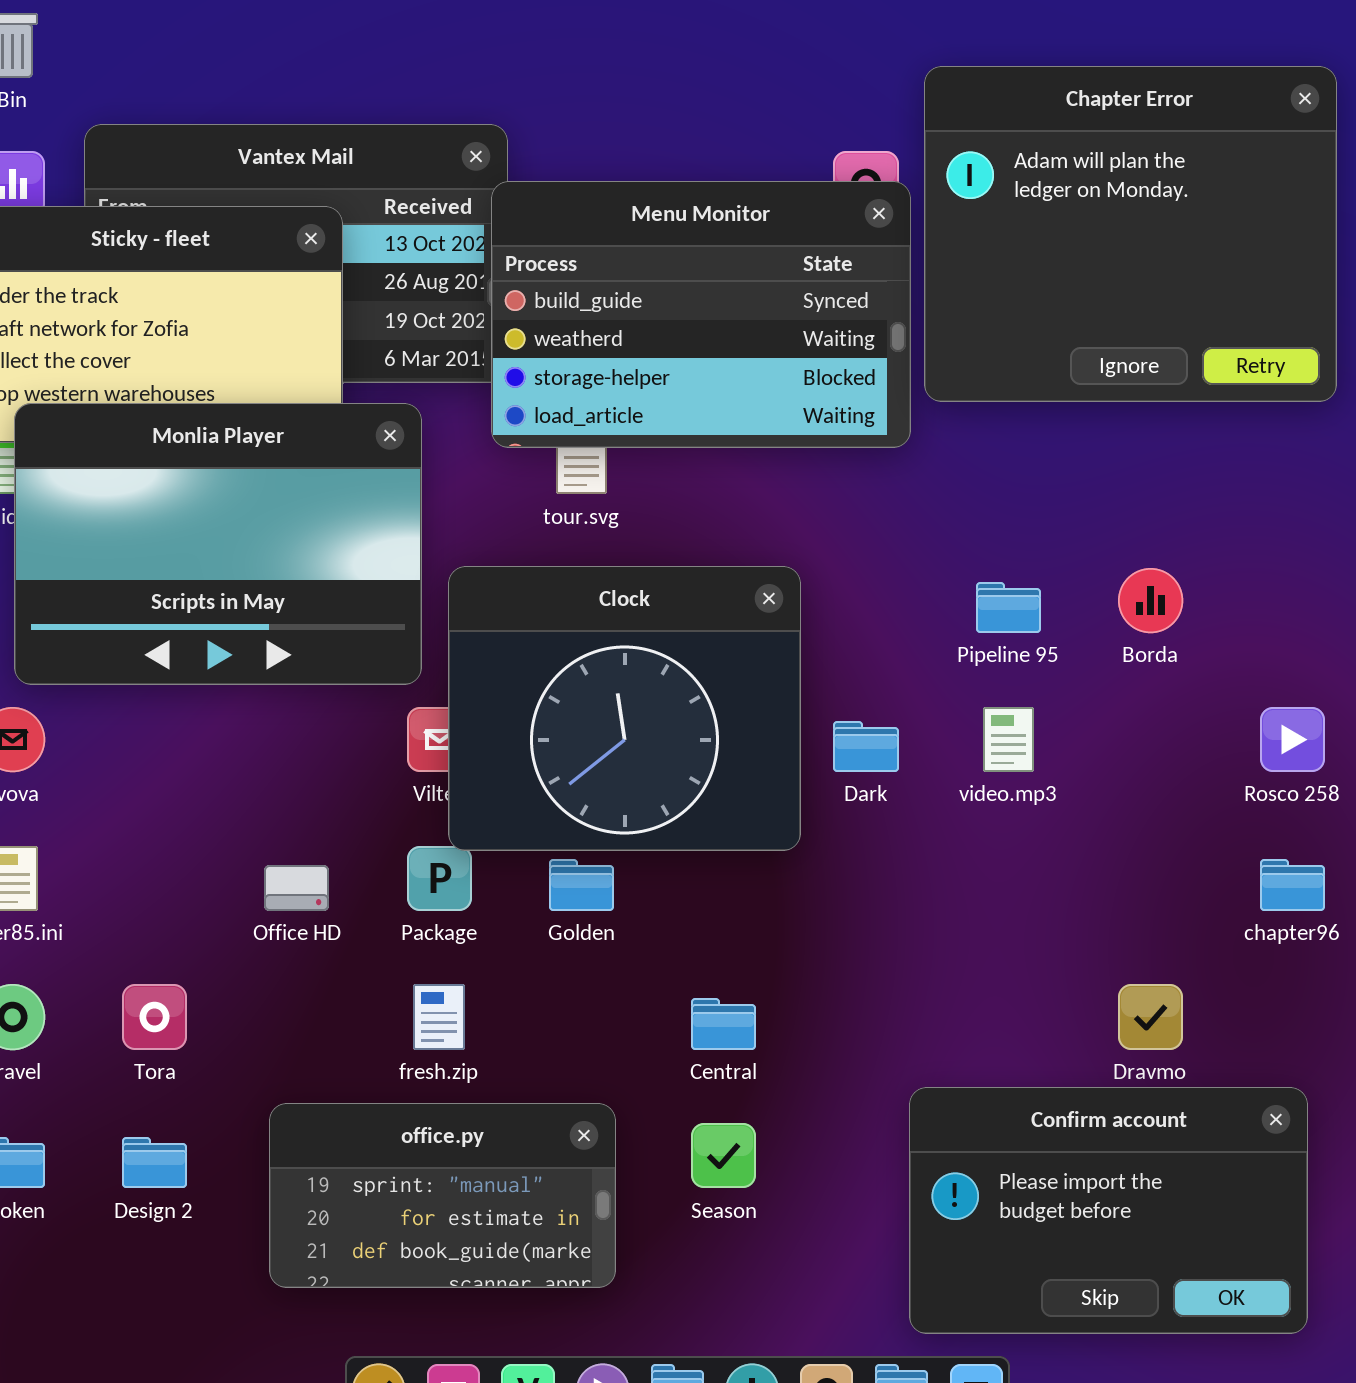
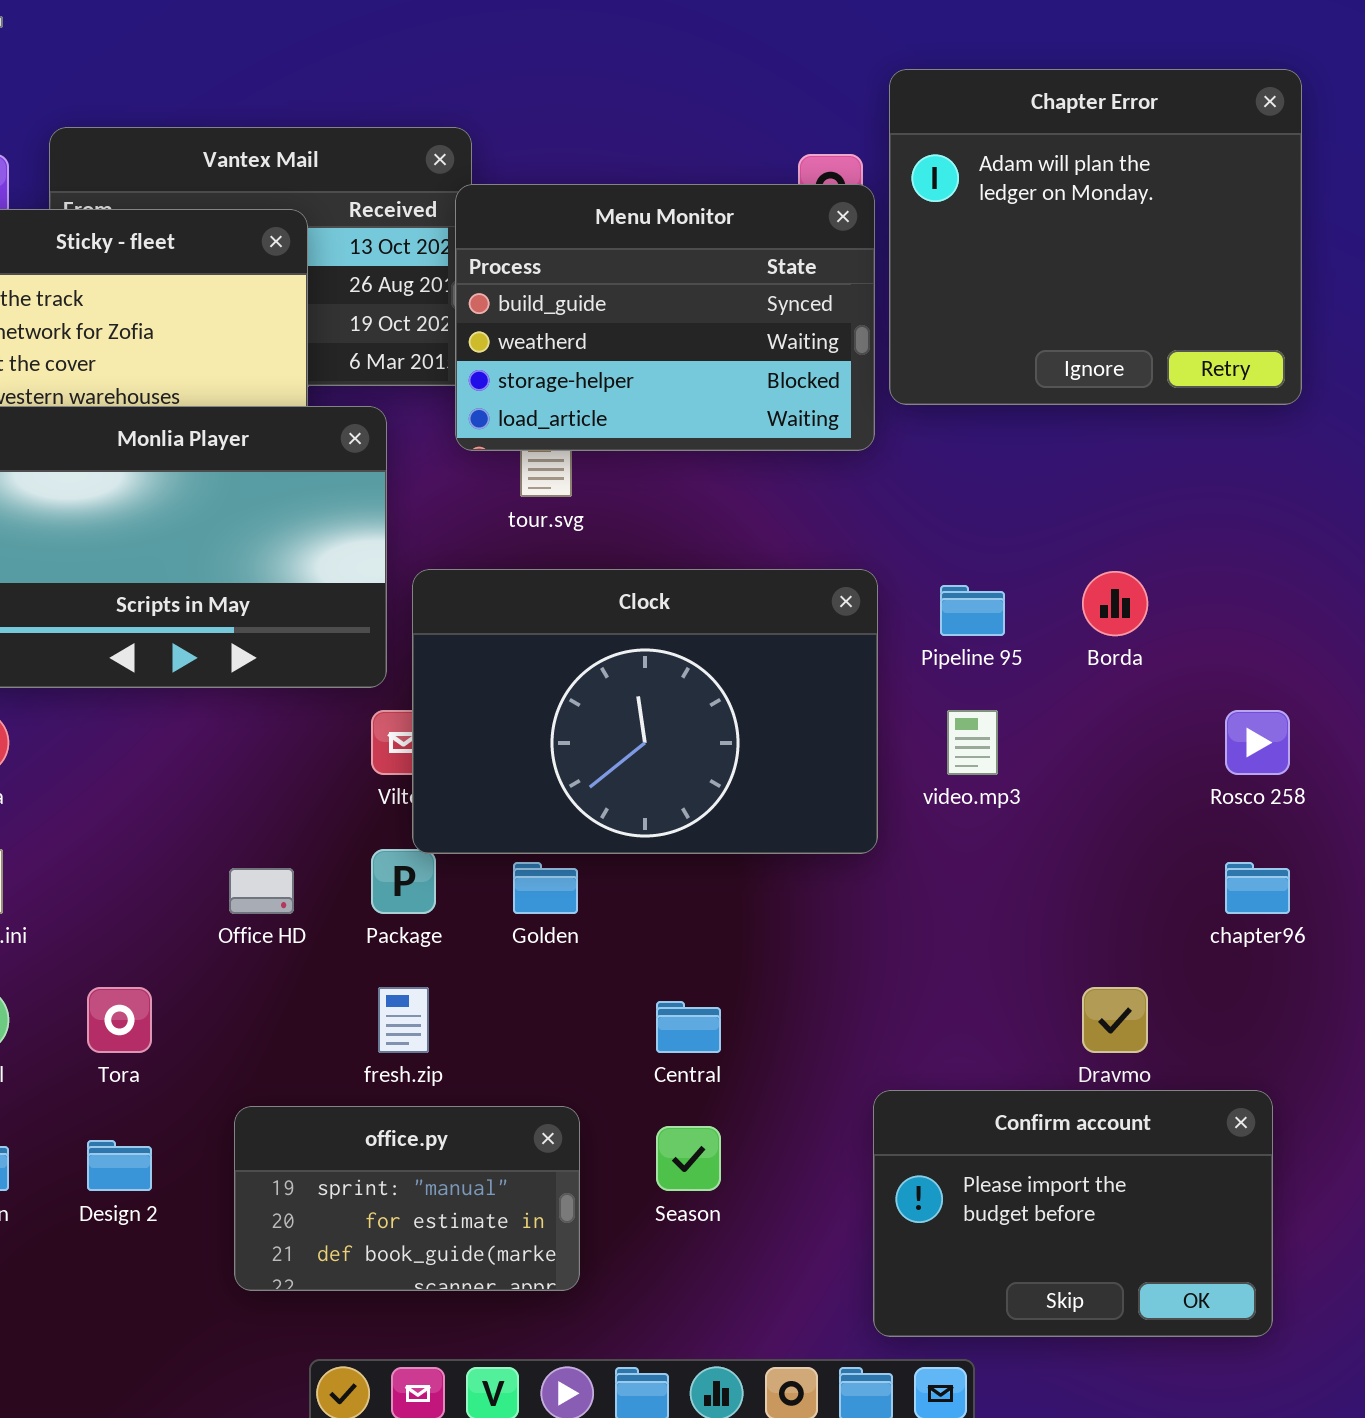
Clock: [448,566,801,851] -> [412,569,878,854], resized

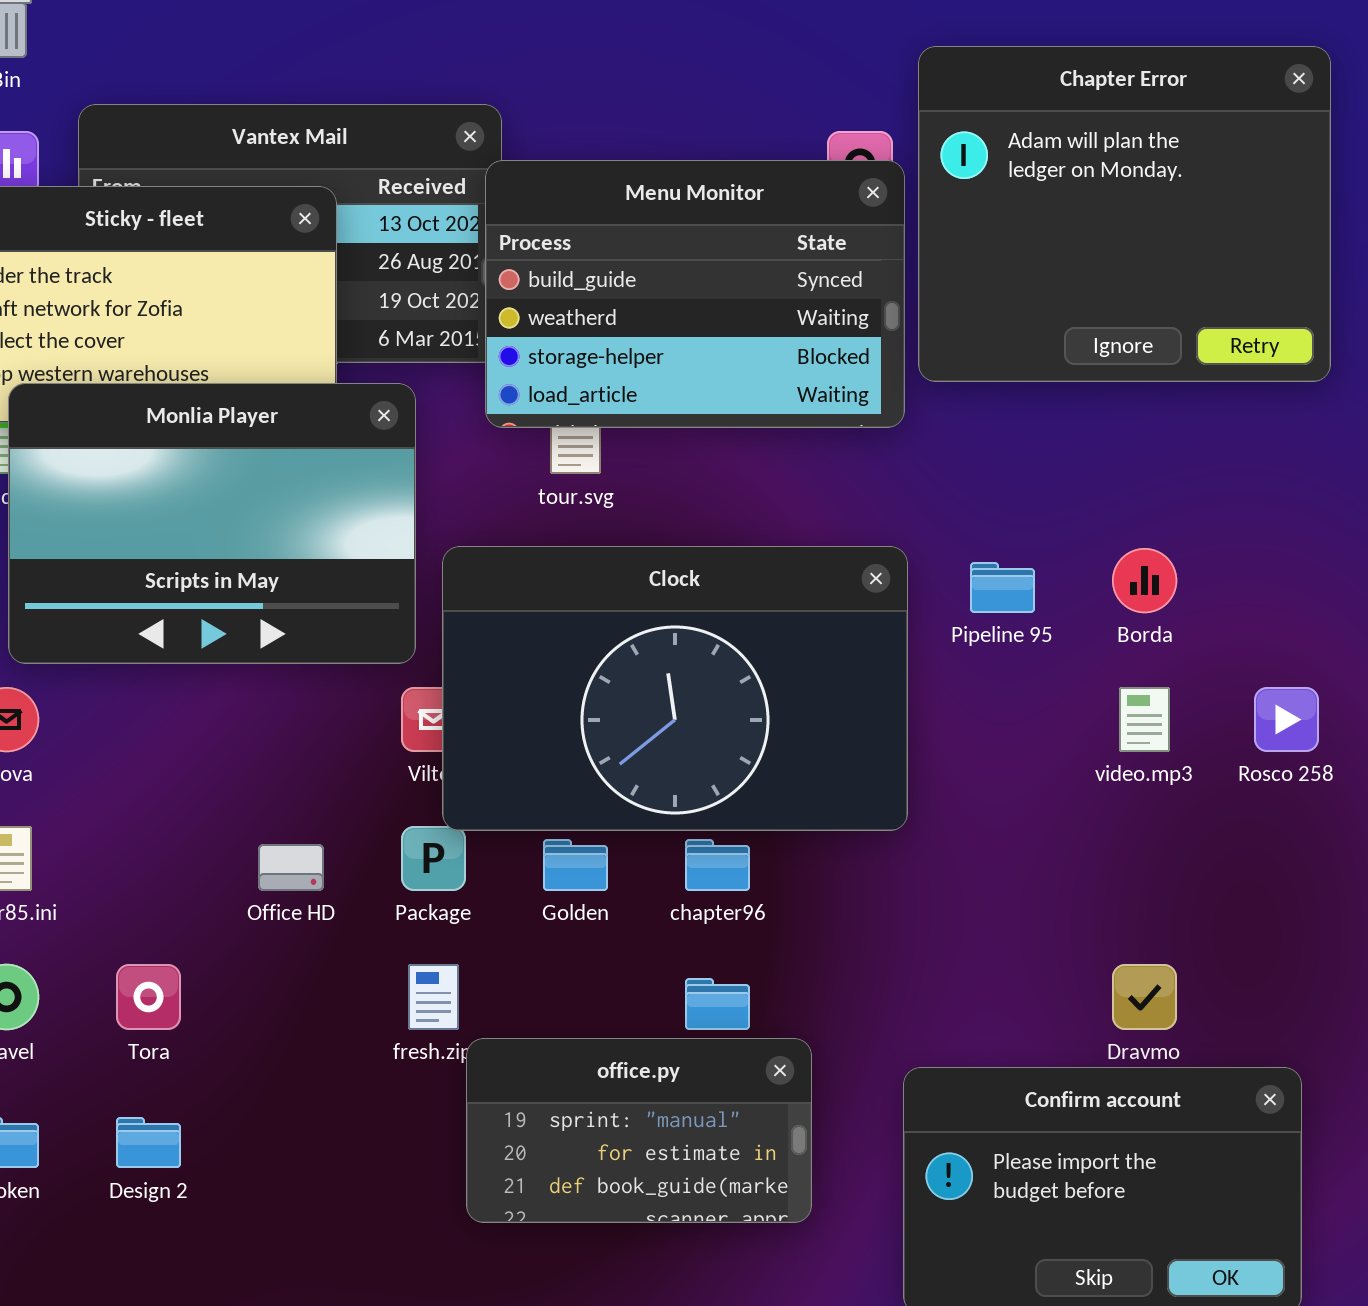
video.mp3: [947,710,998,775] -> [1119,687,1170,752], moved
chapter96: [1225,862,1290,914] -> [685,839,750,891], moved
office.py: [234,1106,580,1291] -> [466,1038,812,1223], moved

